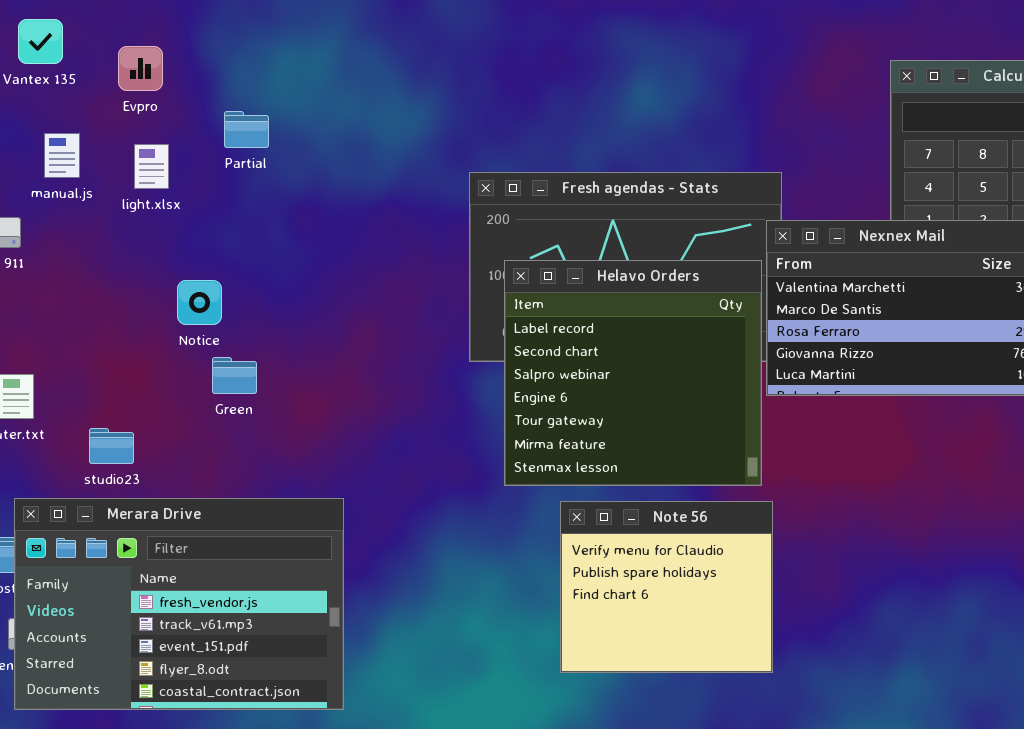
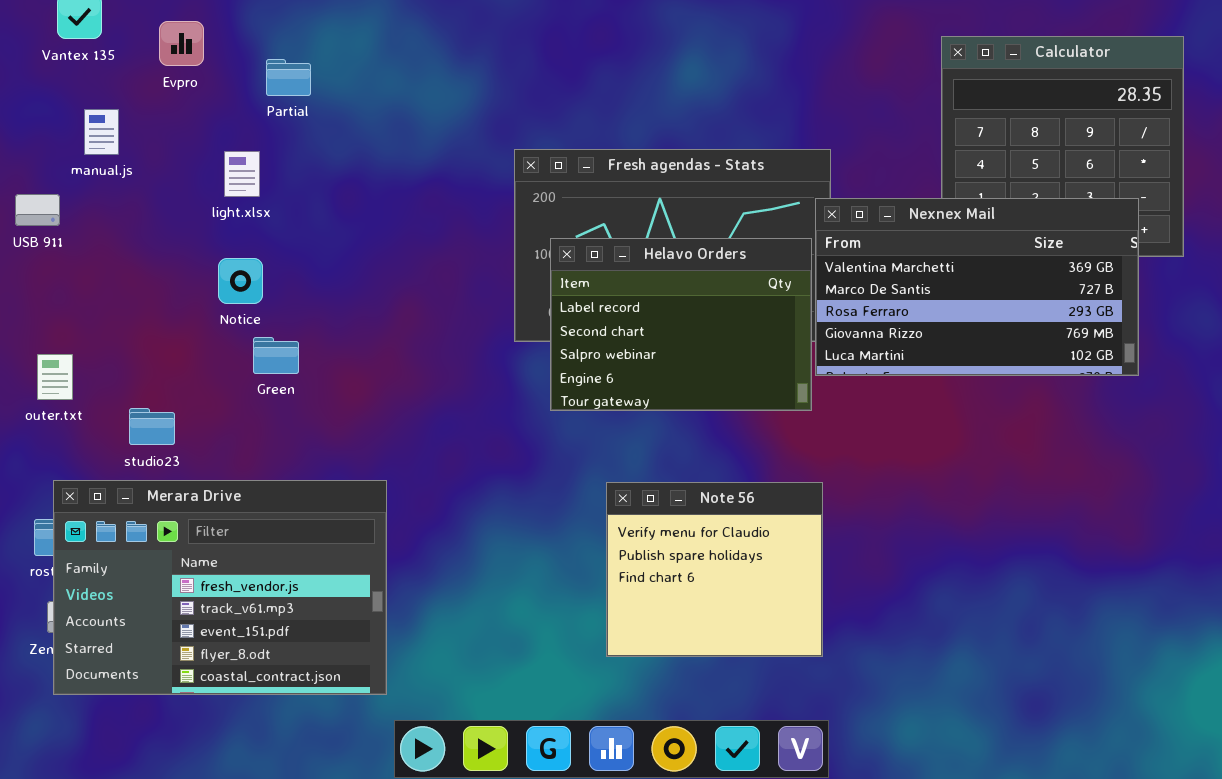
Partial: [224,111,269,148] -> [266,59,311,96], moved
light.xlsx: [134,144,169,189] -> [224,151,260,197], moved
Helavo Orders: [504,260,762,486] -> [550,238,812,411], resized

